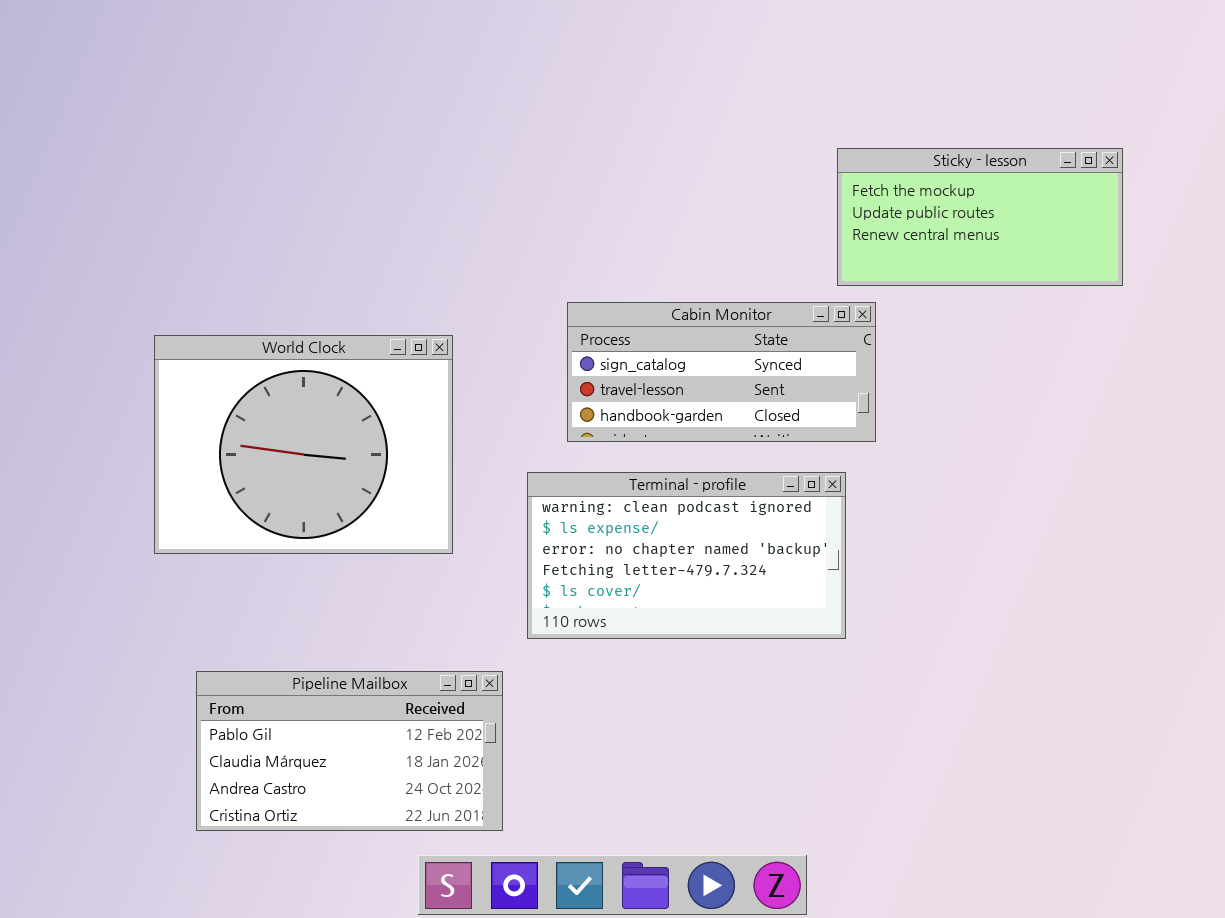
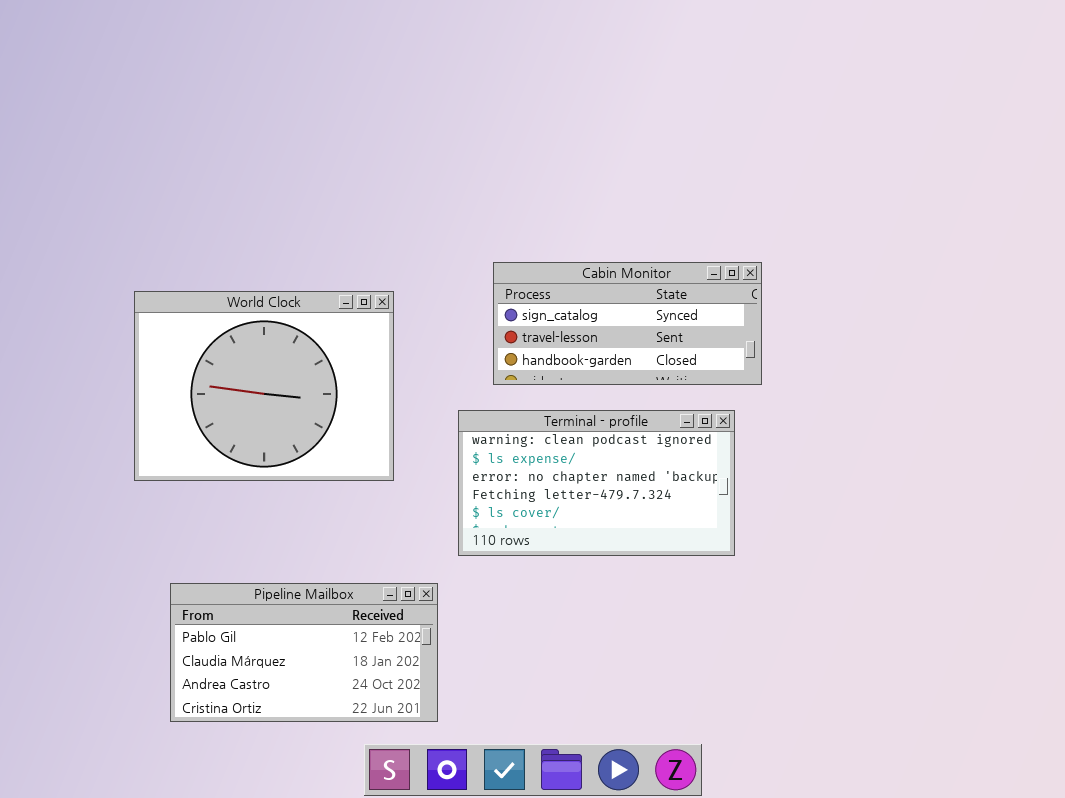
Sticky - lesson: [837,148,1123,286] -> none, closed

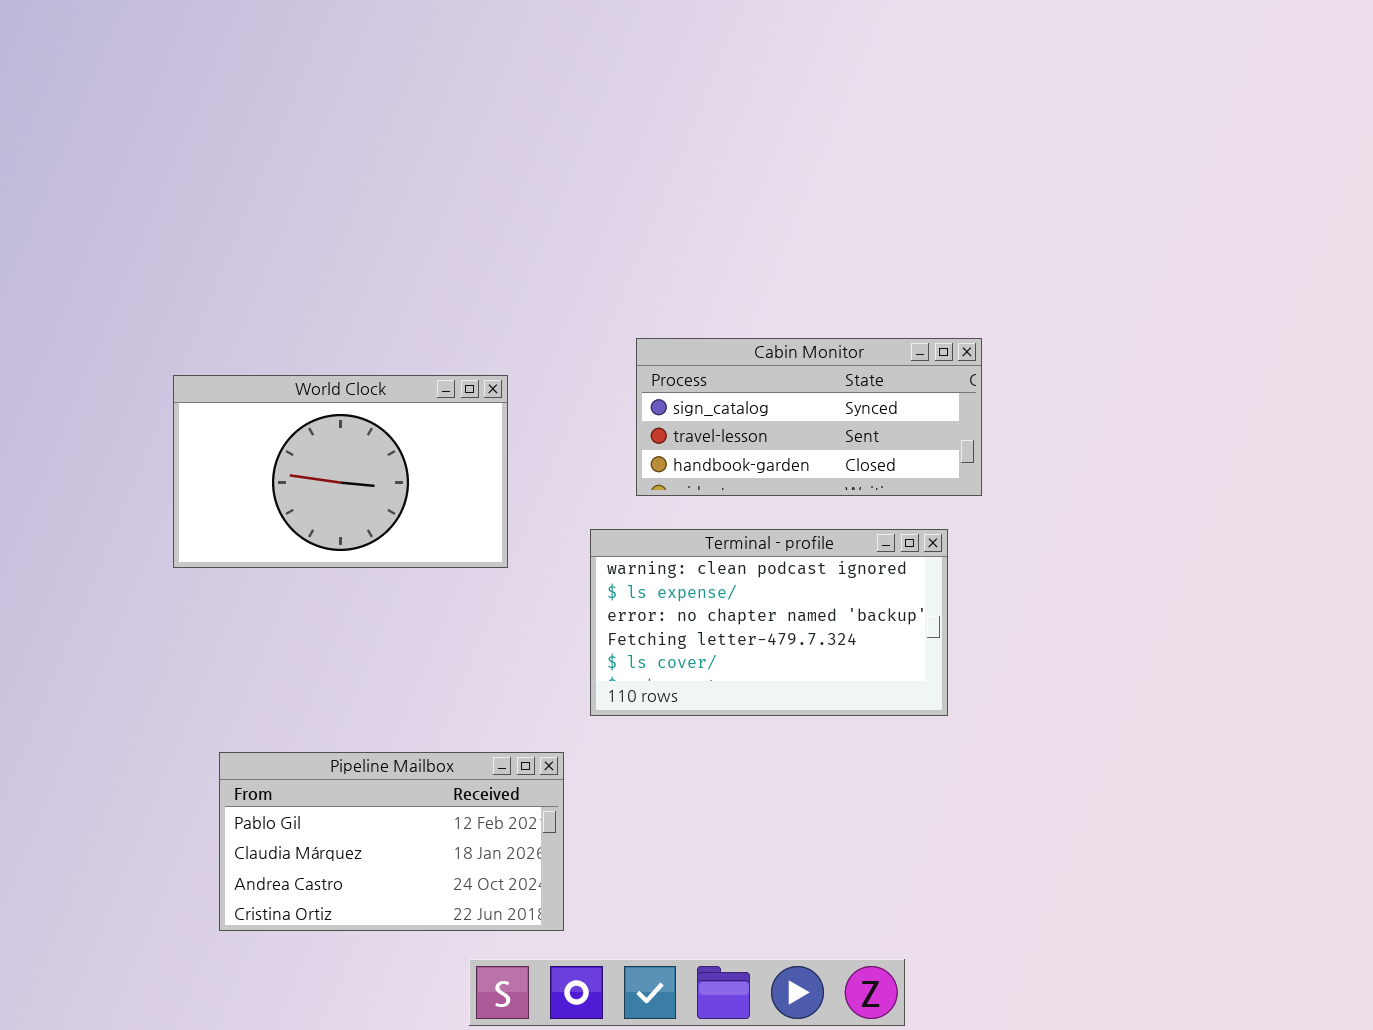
World Clock: [134,291,394,481] -> [173,375,508,568], resized

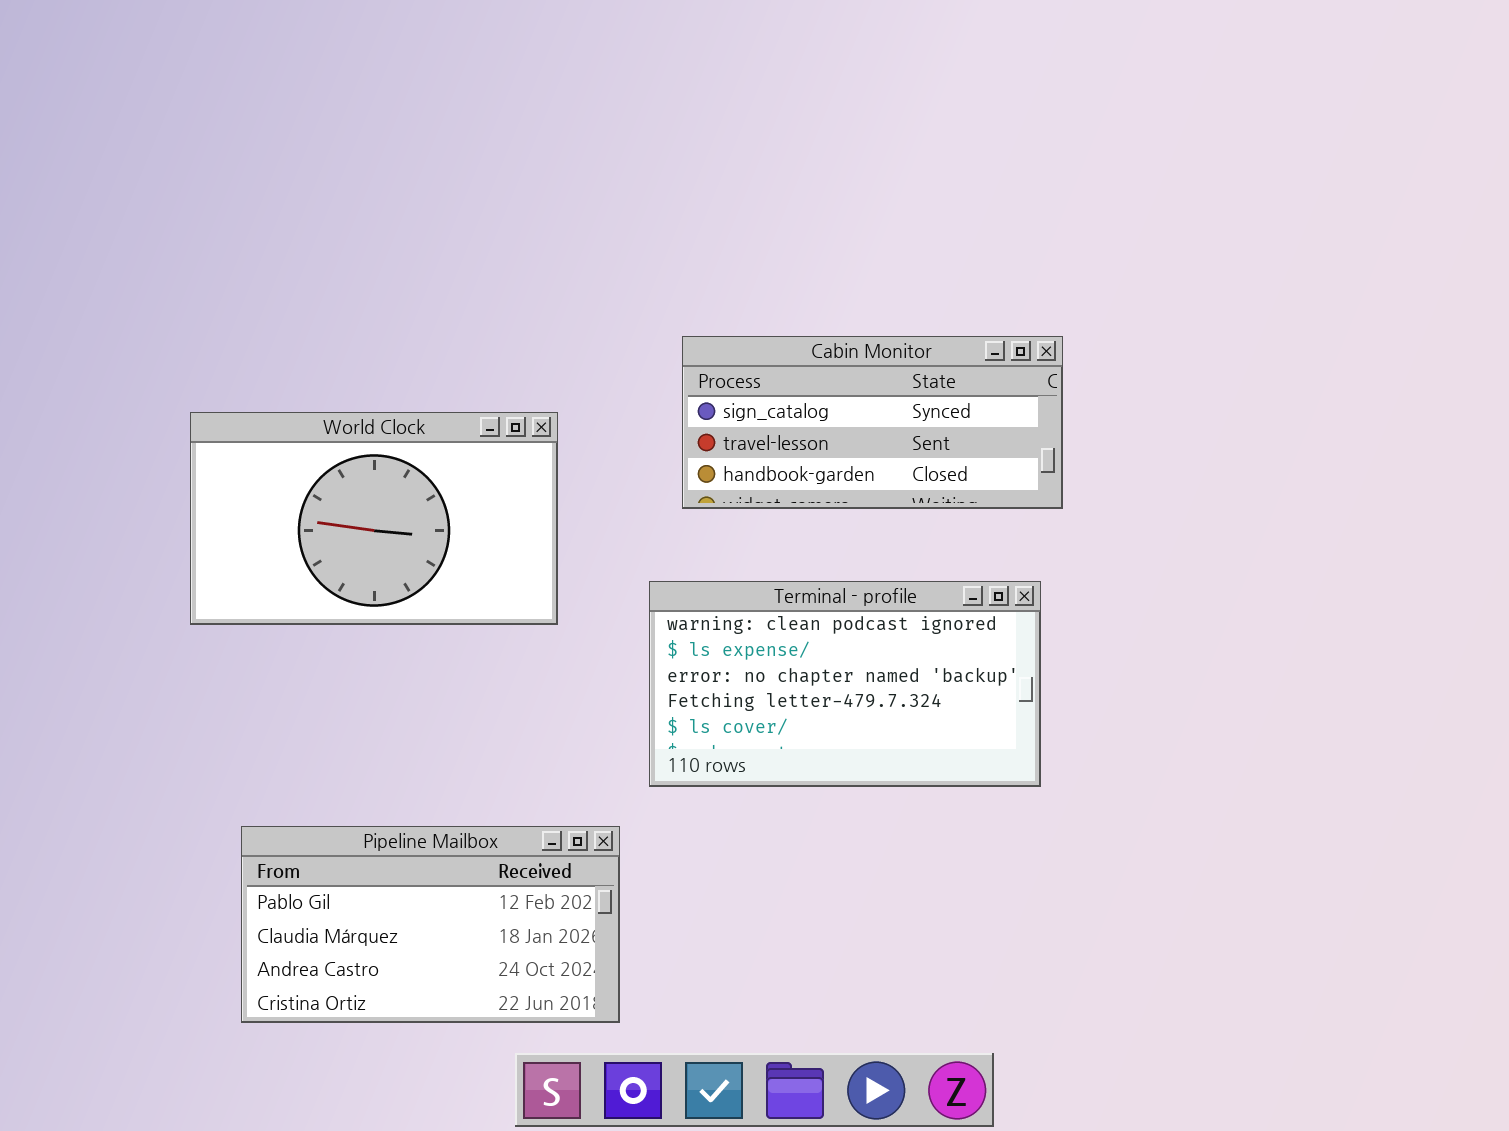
Cabin Monitor: [636,338,982,496] -> [682,336,1063,509], moved

